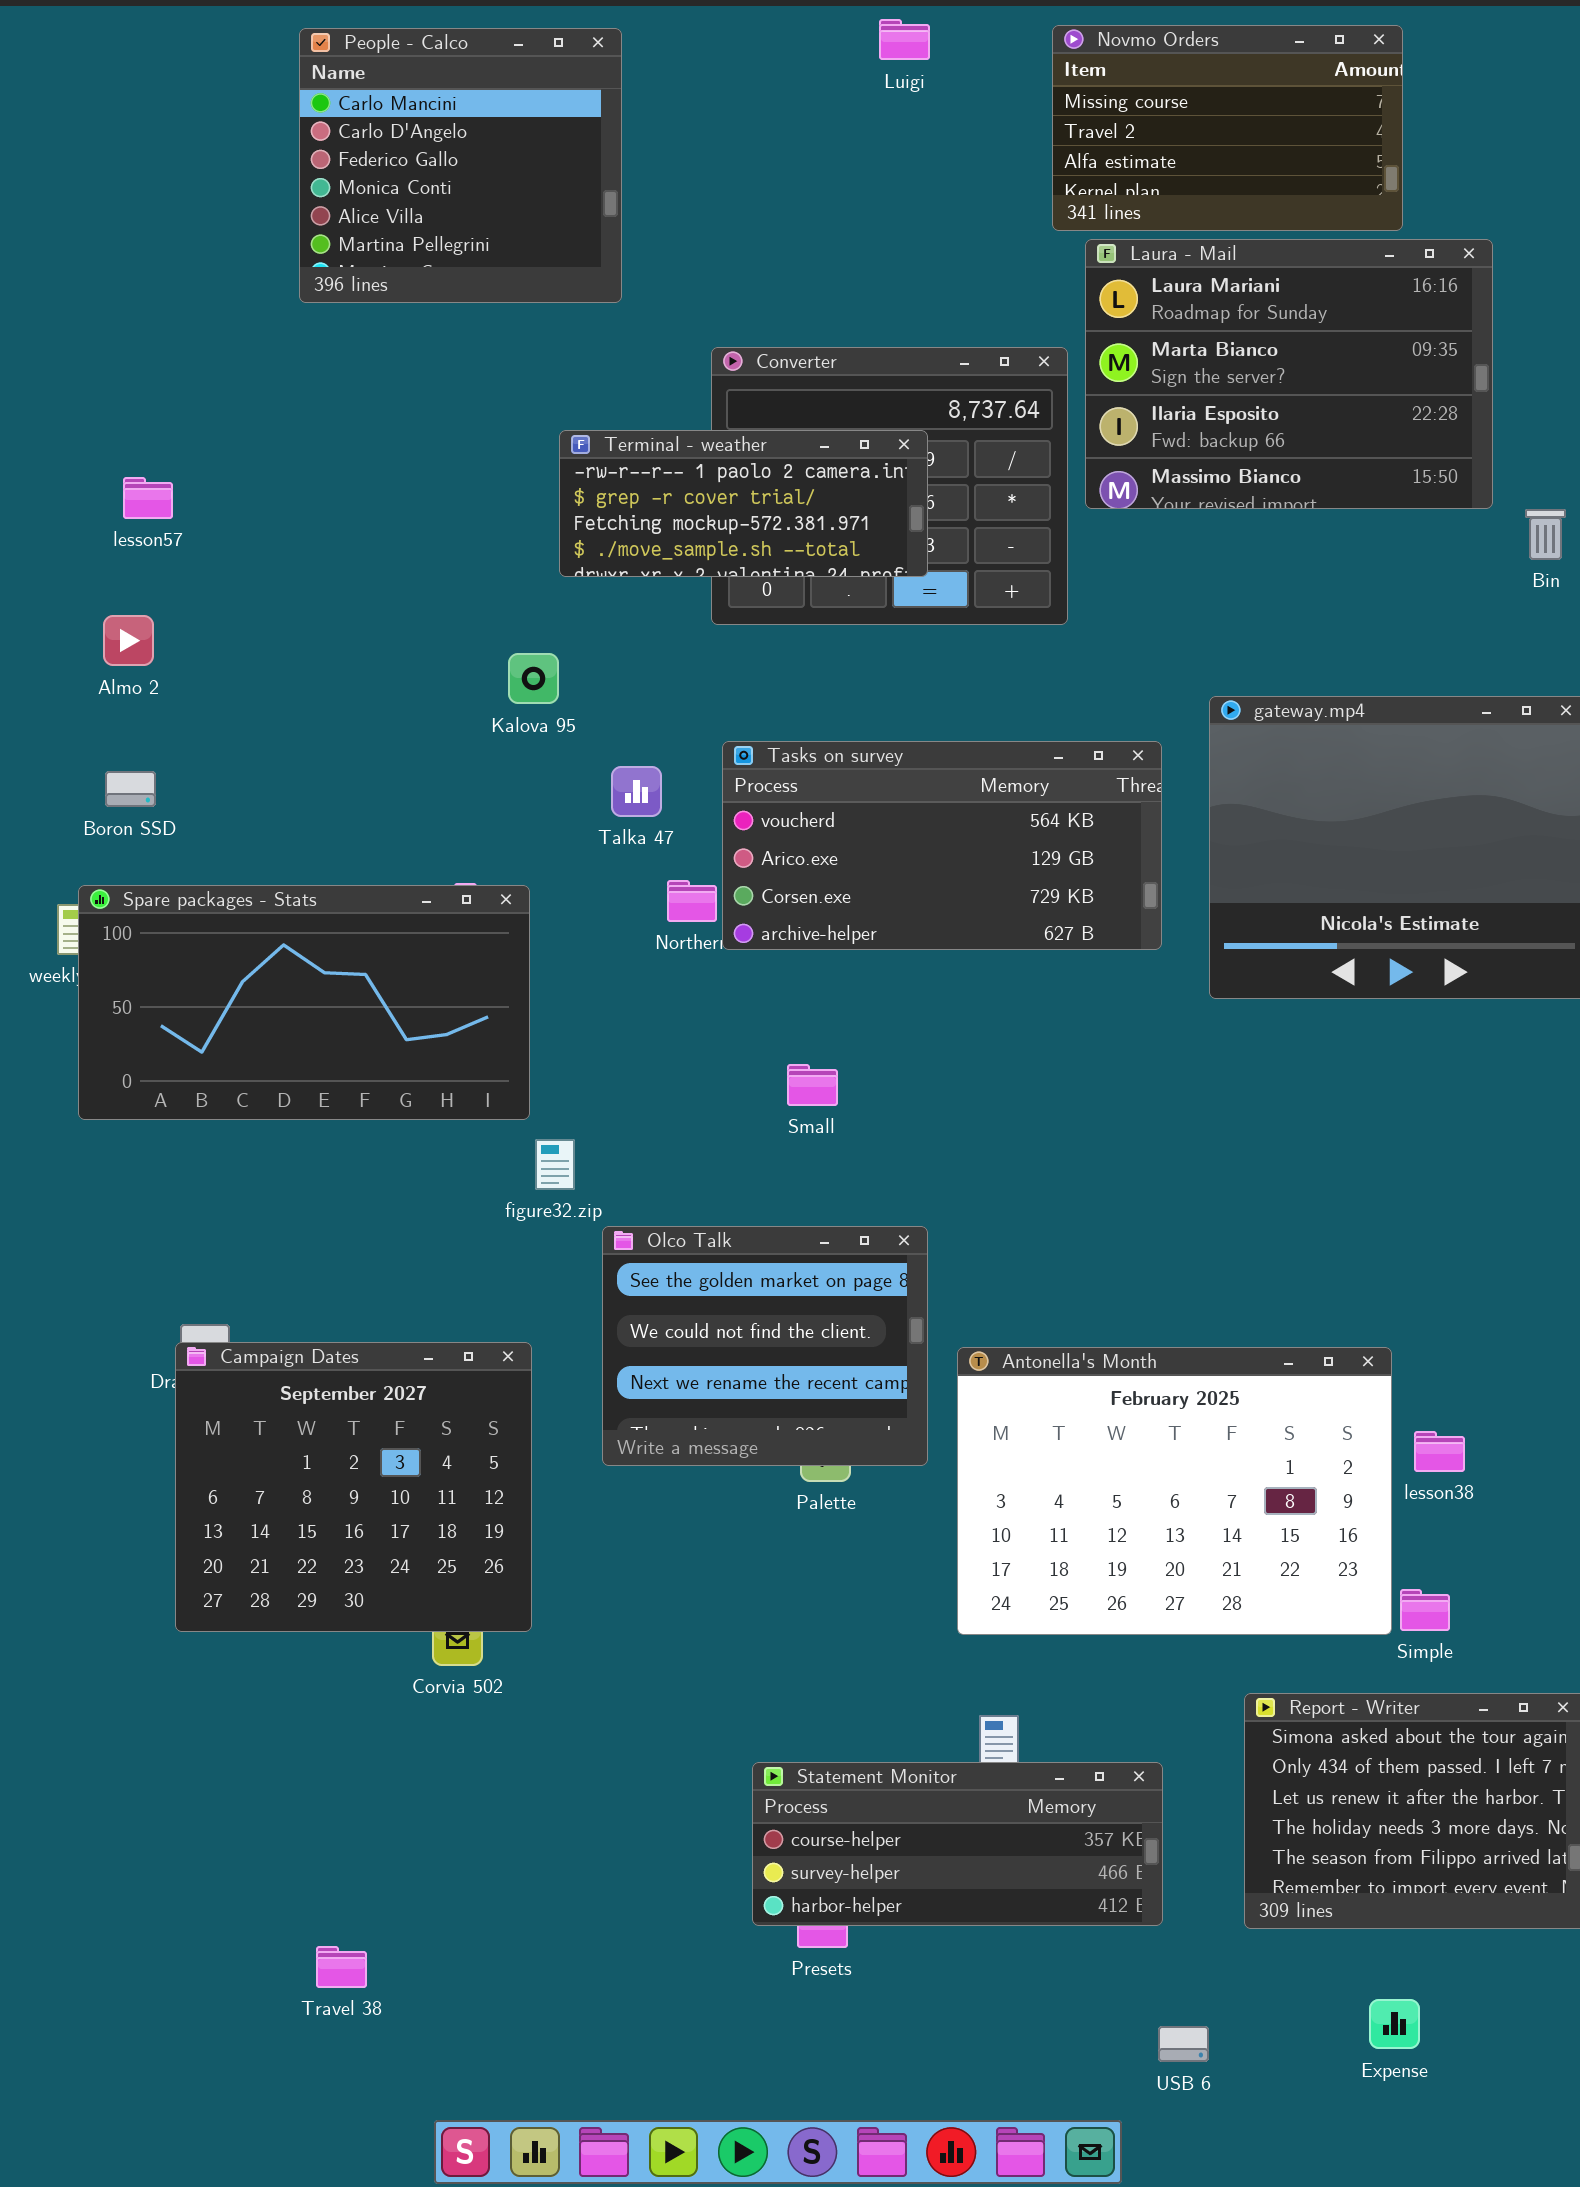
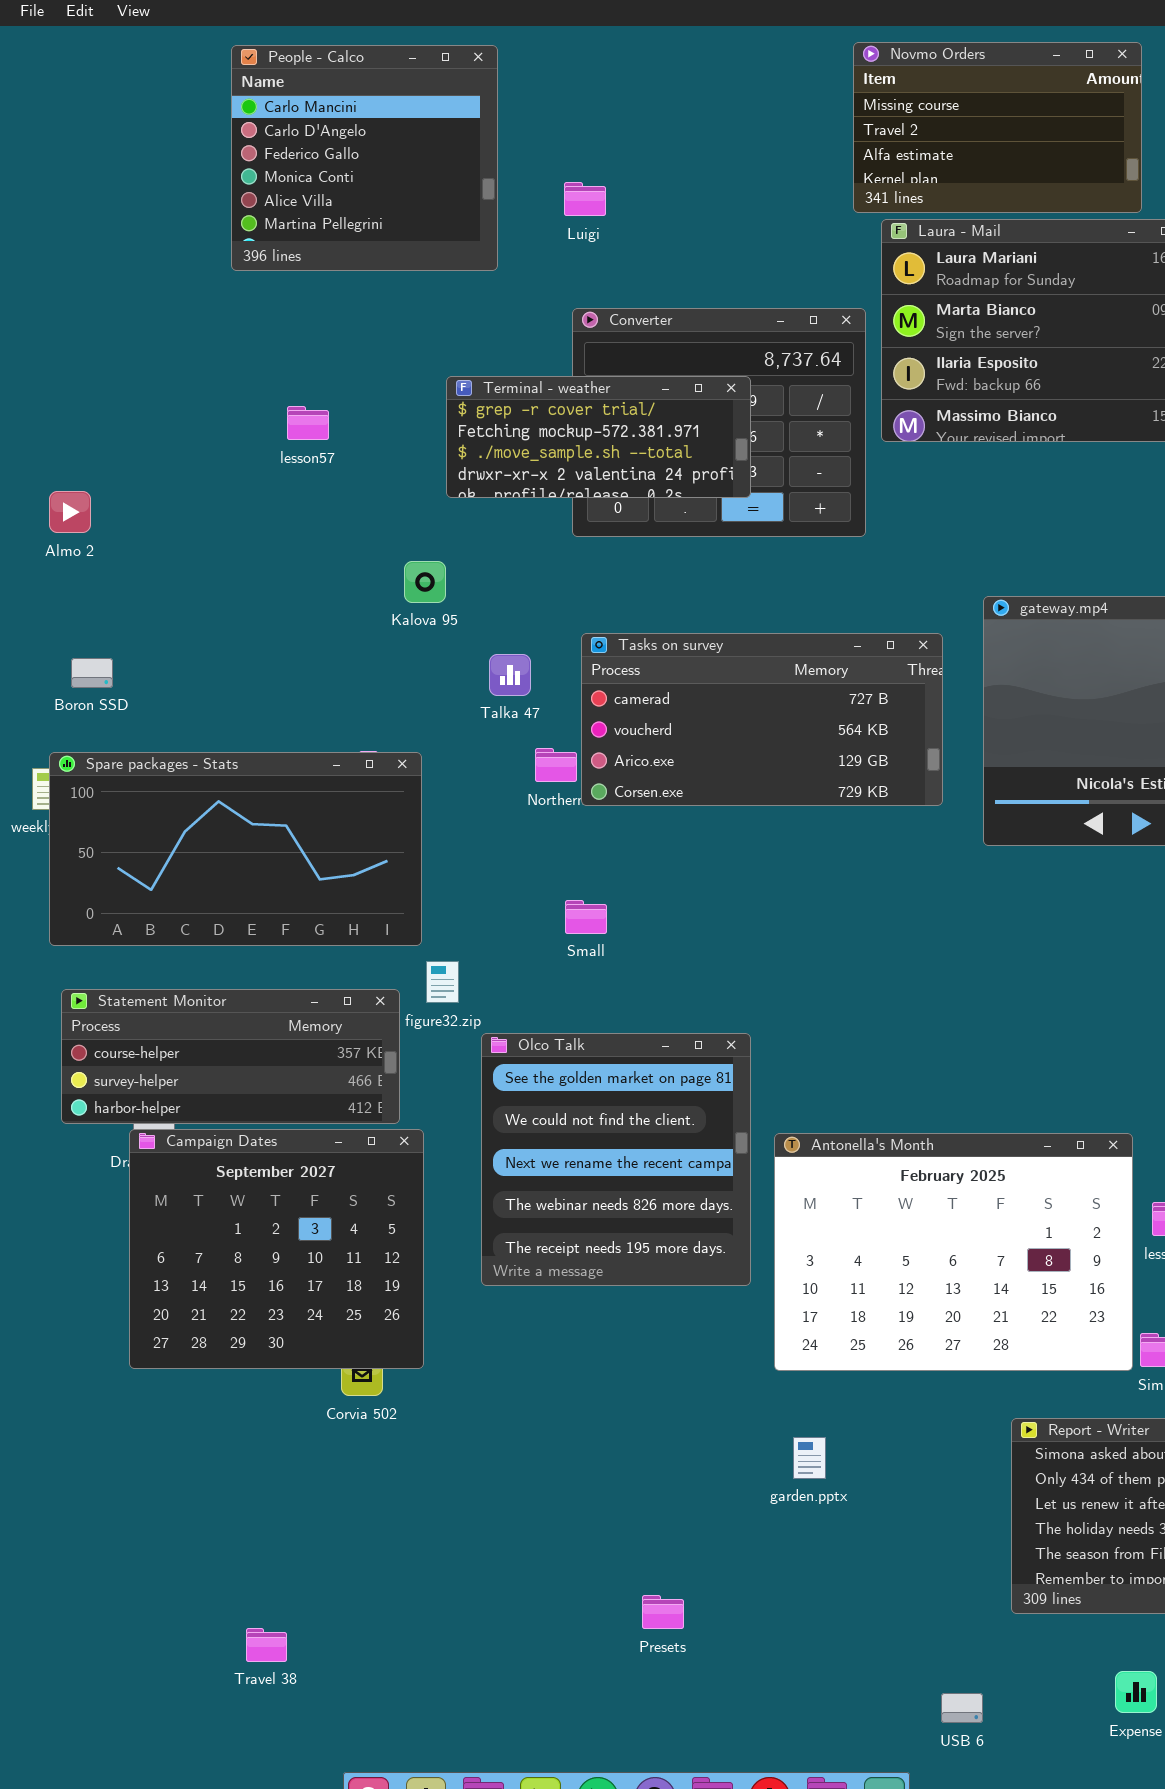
Luigi: [879,19,930,60] -> [564,182,606,216], moved
Terminal - weather: [559,430,928,577] -> [446,376,751,498], scrolled down 1 row
lesson57: [123,477,173,519] -> [287,406,329,440], moved
Almo 2: [103,615,154,666] -> [49,491,91,533], moved
Tasks on survey: [722,741,1162,950] -> [581,633,943,806], scrolled up 1 row
Small: [787,1064,838,1106] -> [565,900,607,934], moved
Olco Talk: [602,1226,928,1466] -> [481,1033,751,1286], resized
Statement Monitor: [752,1762,1163,1926] -> [61,989,400,1124], moved

